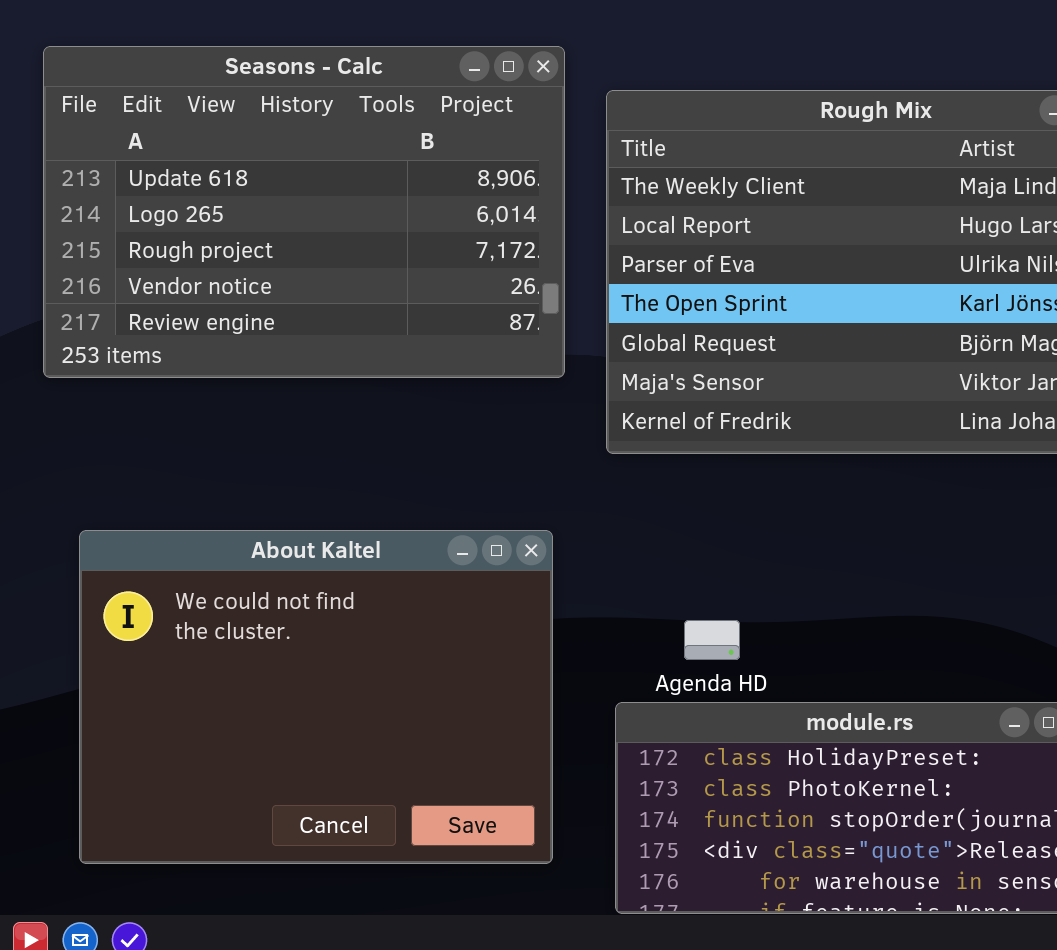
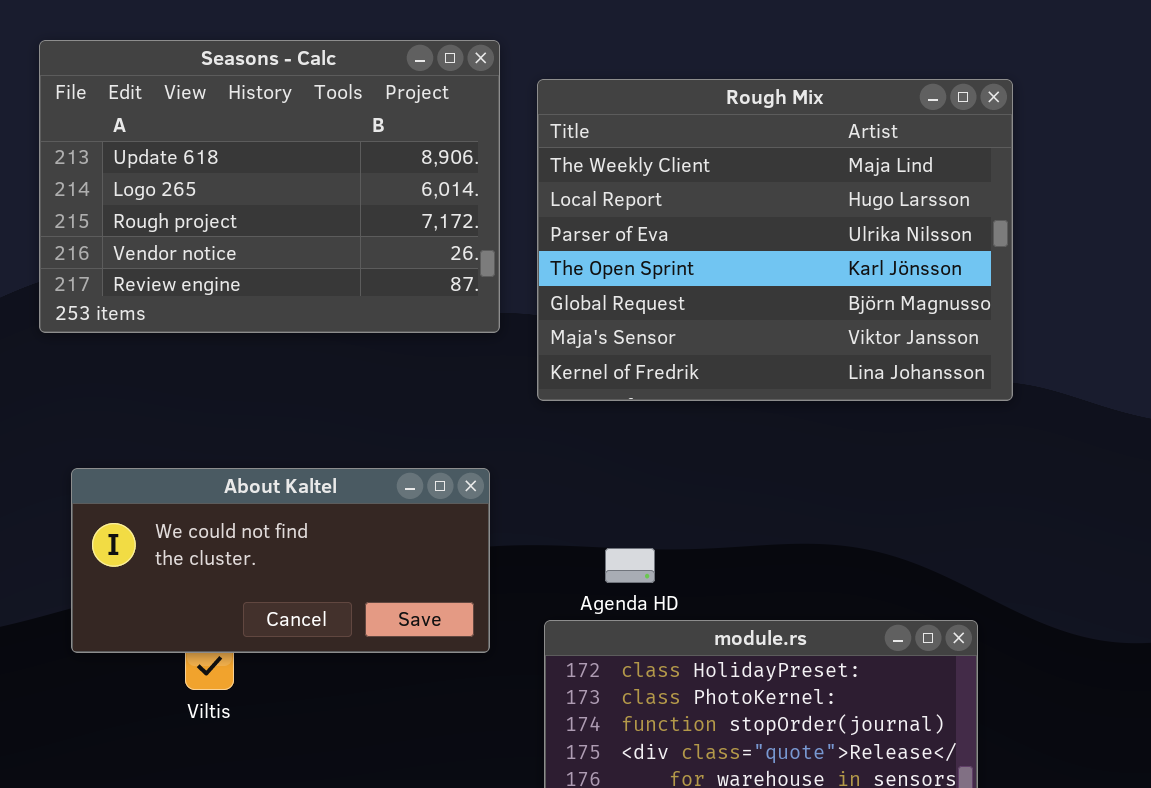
About Kaltel: [79,530,553,864] -> [71,468,490,653], resized

